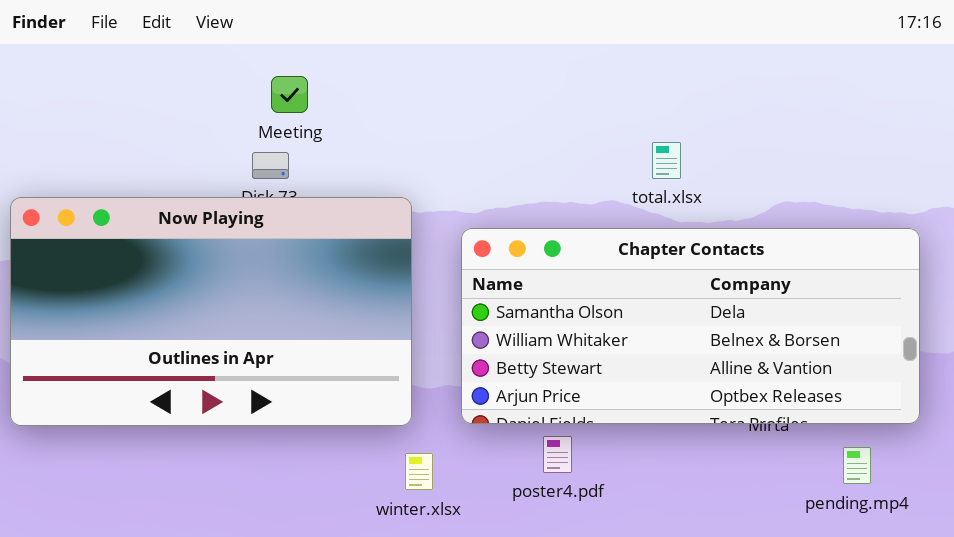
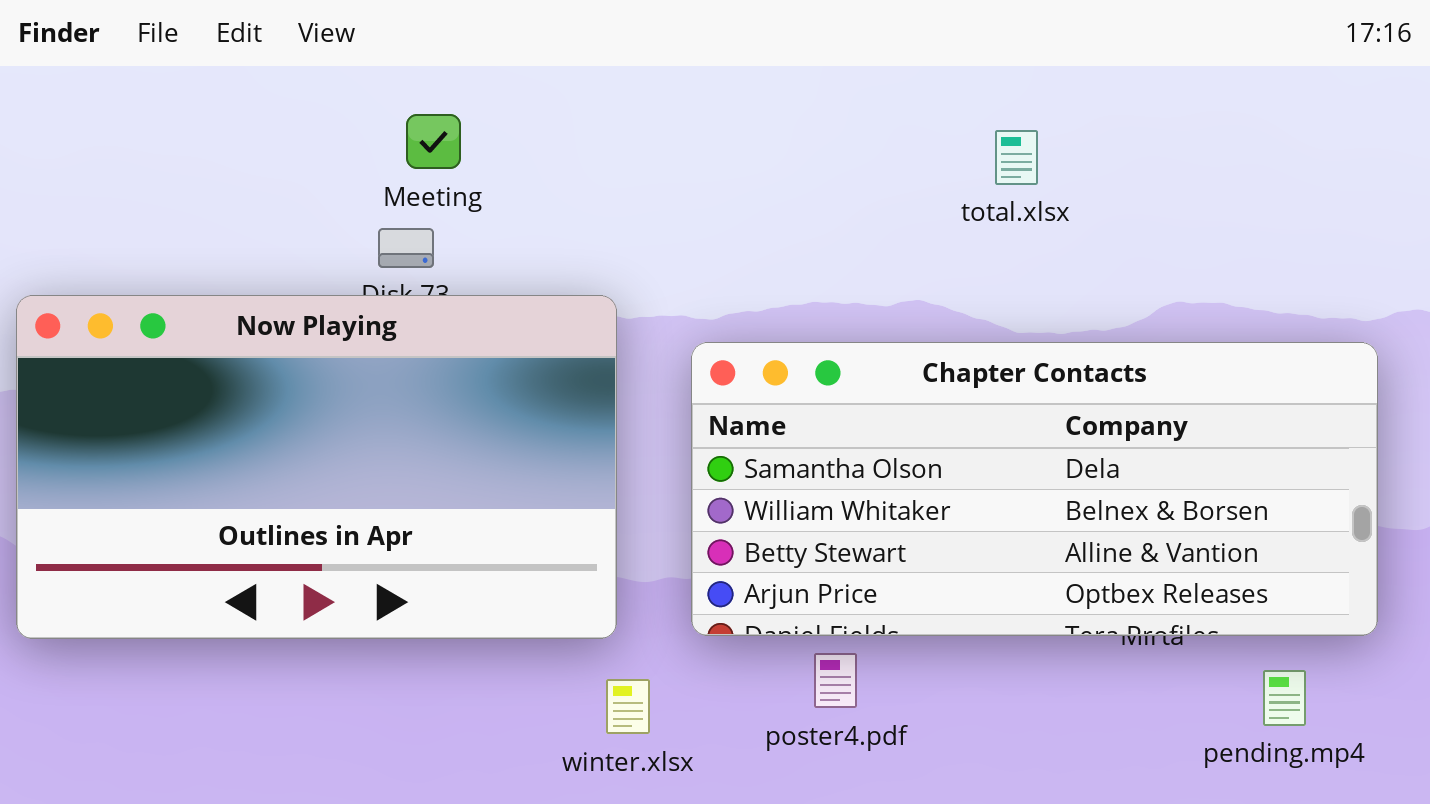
total.xlsx: [652,142,681,179] -> [995,130,1038,185], moved

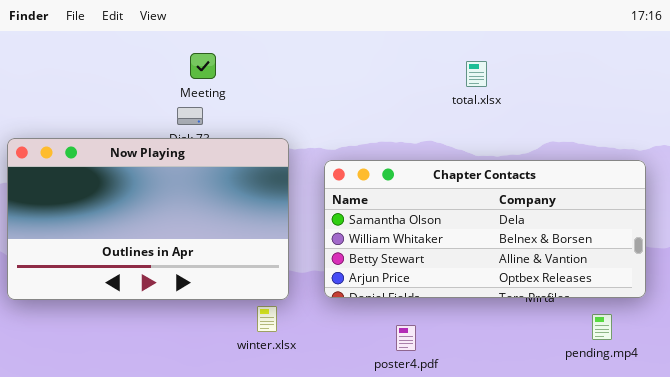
poster4.pdf: [814,653,857,708] -> [396,325,416,351], moved
winter.xlsx: [606,679,650,734] -> [257,306,277,332], moved

